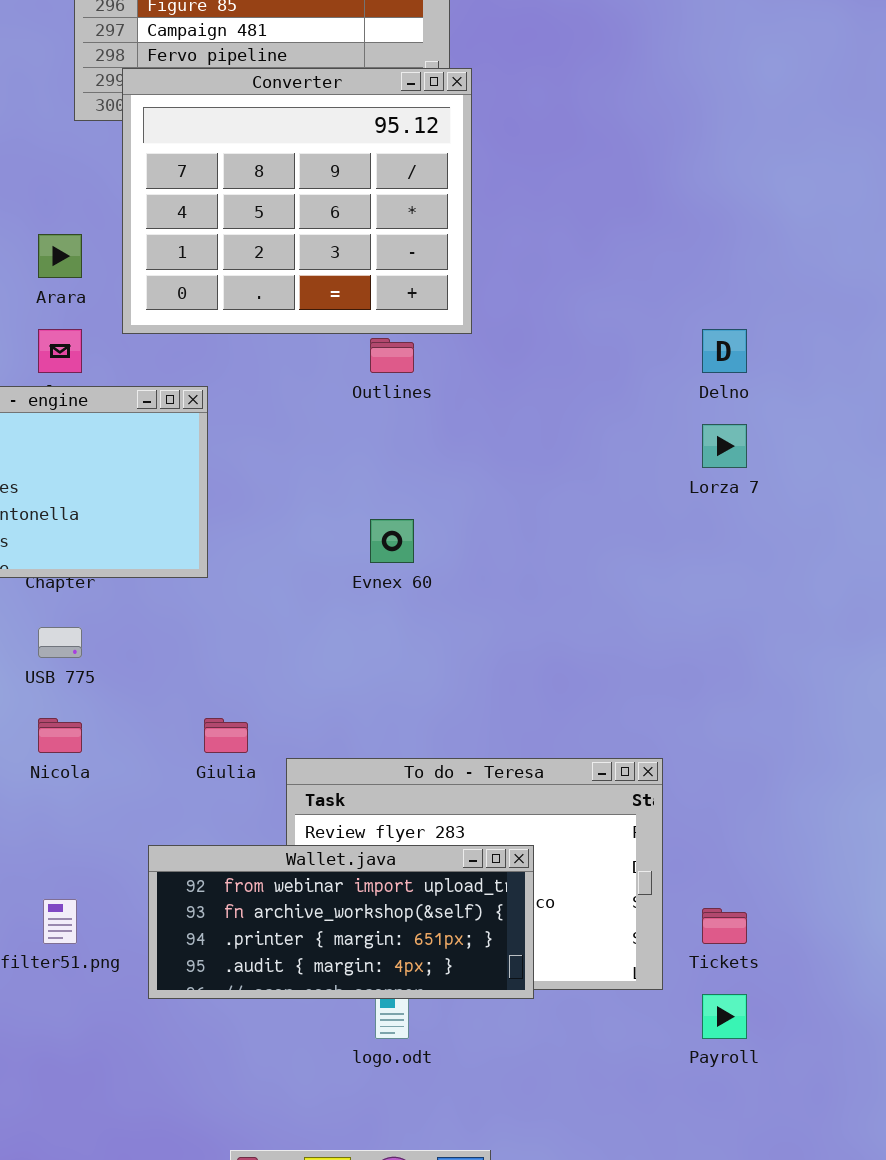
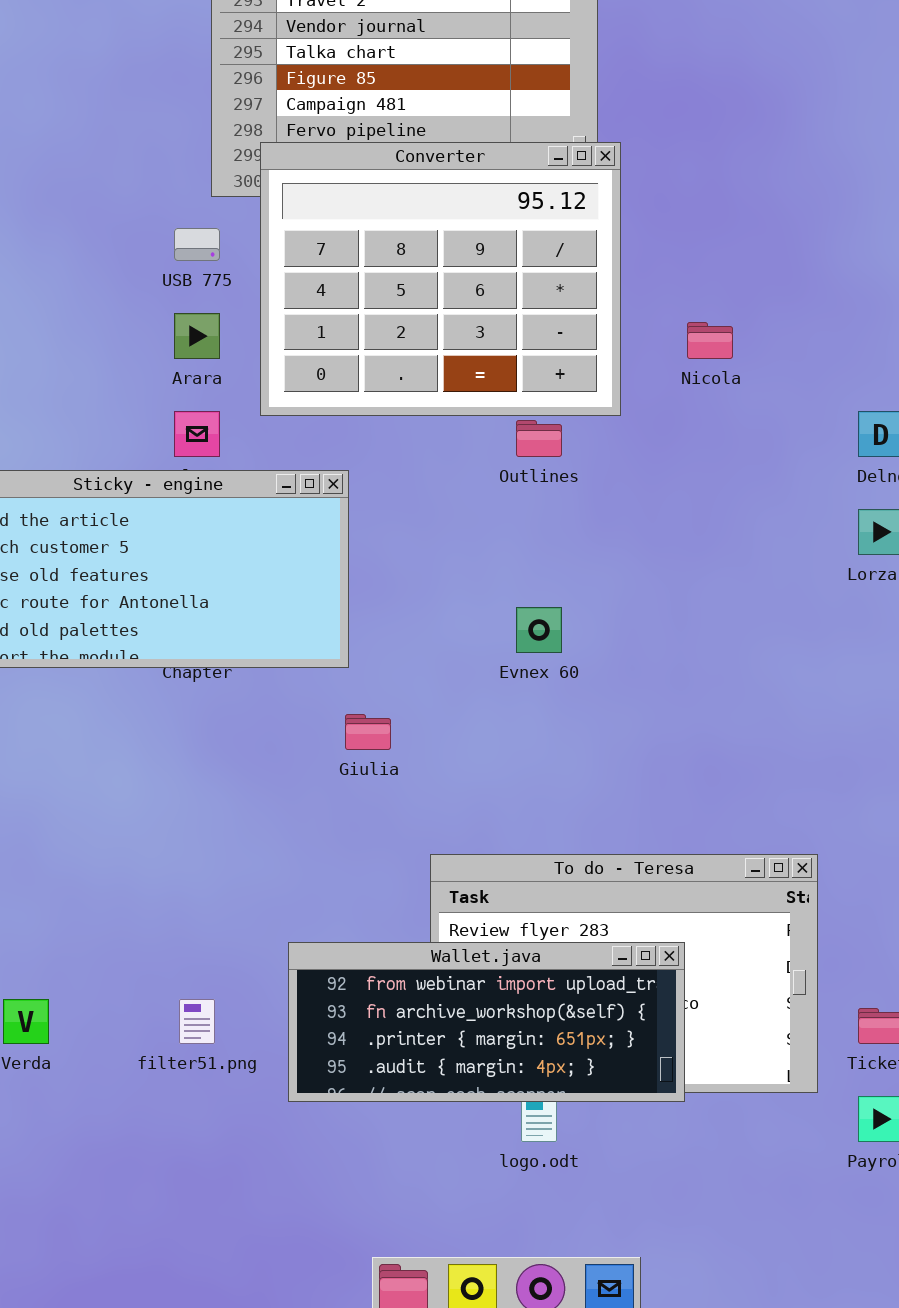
USB 775: [38,627,82,658] -> [174,228,220,261], moved
Nicola: [38,718,82,753] -> [687,322,733,359], moved
Giulia: [204,718,248,753] -> [345,714,391,750], moved

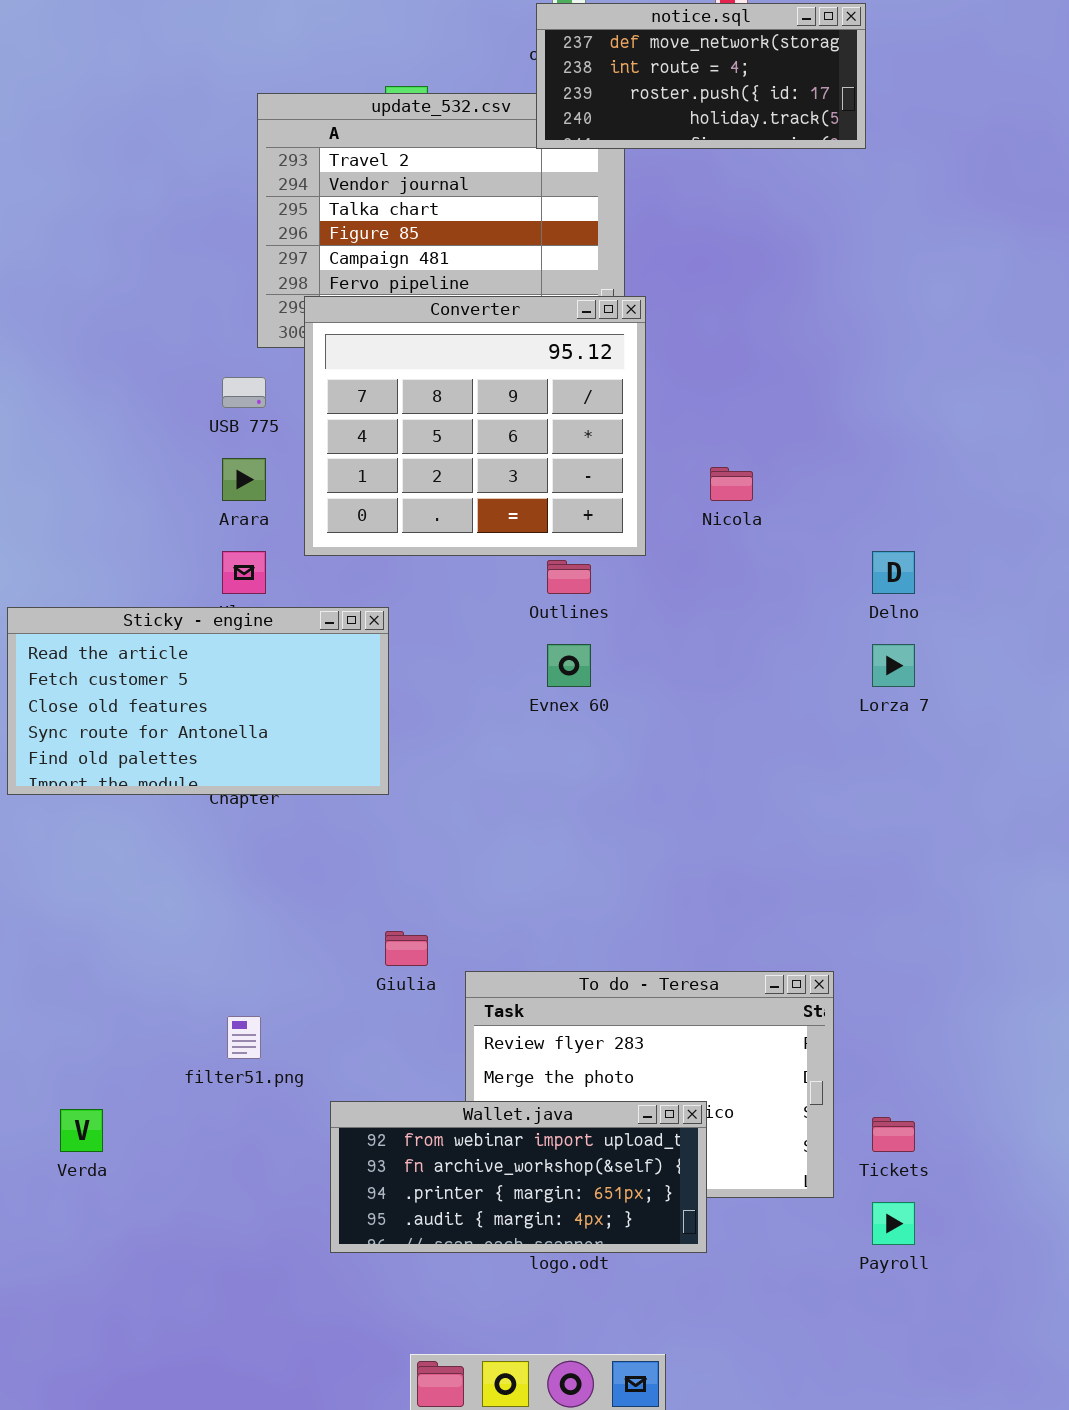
Evnex 60: [516,607,562,653] -> [547,644,591,687], moved
Giulia: [345,714,391,750] -> [385,931,428,966], moved
Wallet.java: [288,942,685,1102] -> [330,1101,707,1253], moved
filter51.png: [179,999,215,1044] -> [227,1016,261,1059], moved

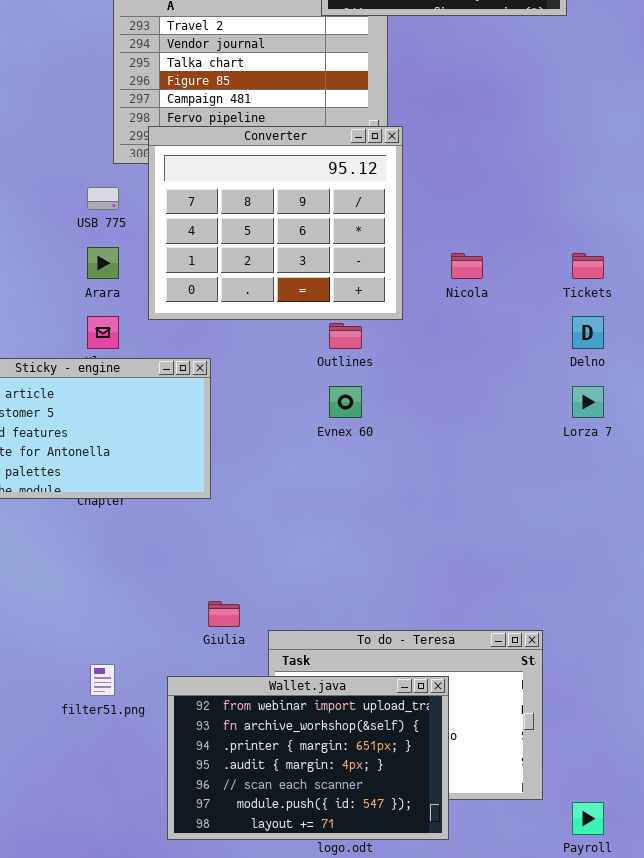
Wallet.java: [330,1101,707,1253] -> [167,676,449,840], resized
Tickets: [872,1117,915,1152] -> [572,253,604,279], moved

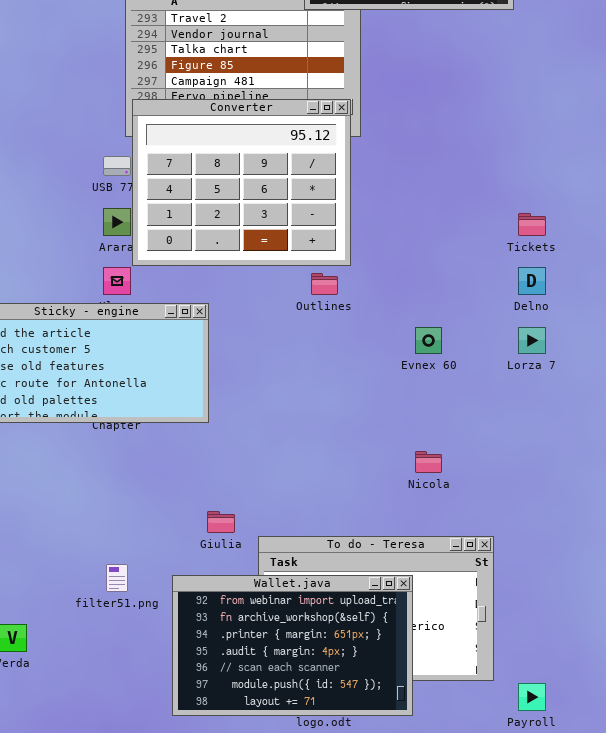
Converter: [148,126,403,320] -> [132,99,351,266], moved
Nicola: [451,253,483,279] -> [415,451,442,473], moved
Evnex 60: [329,386,362,418] -> [415,327,442,354], moved

